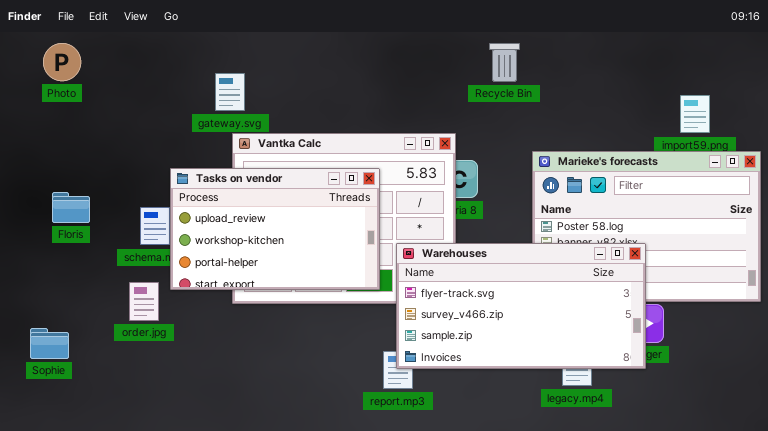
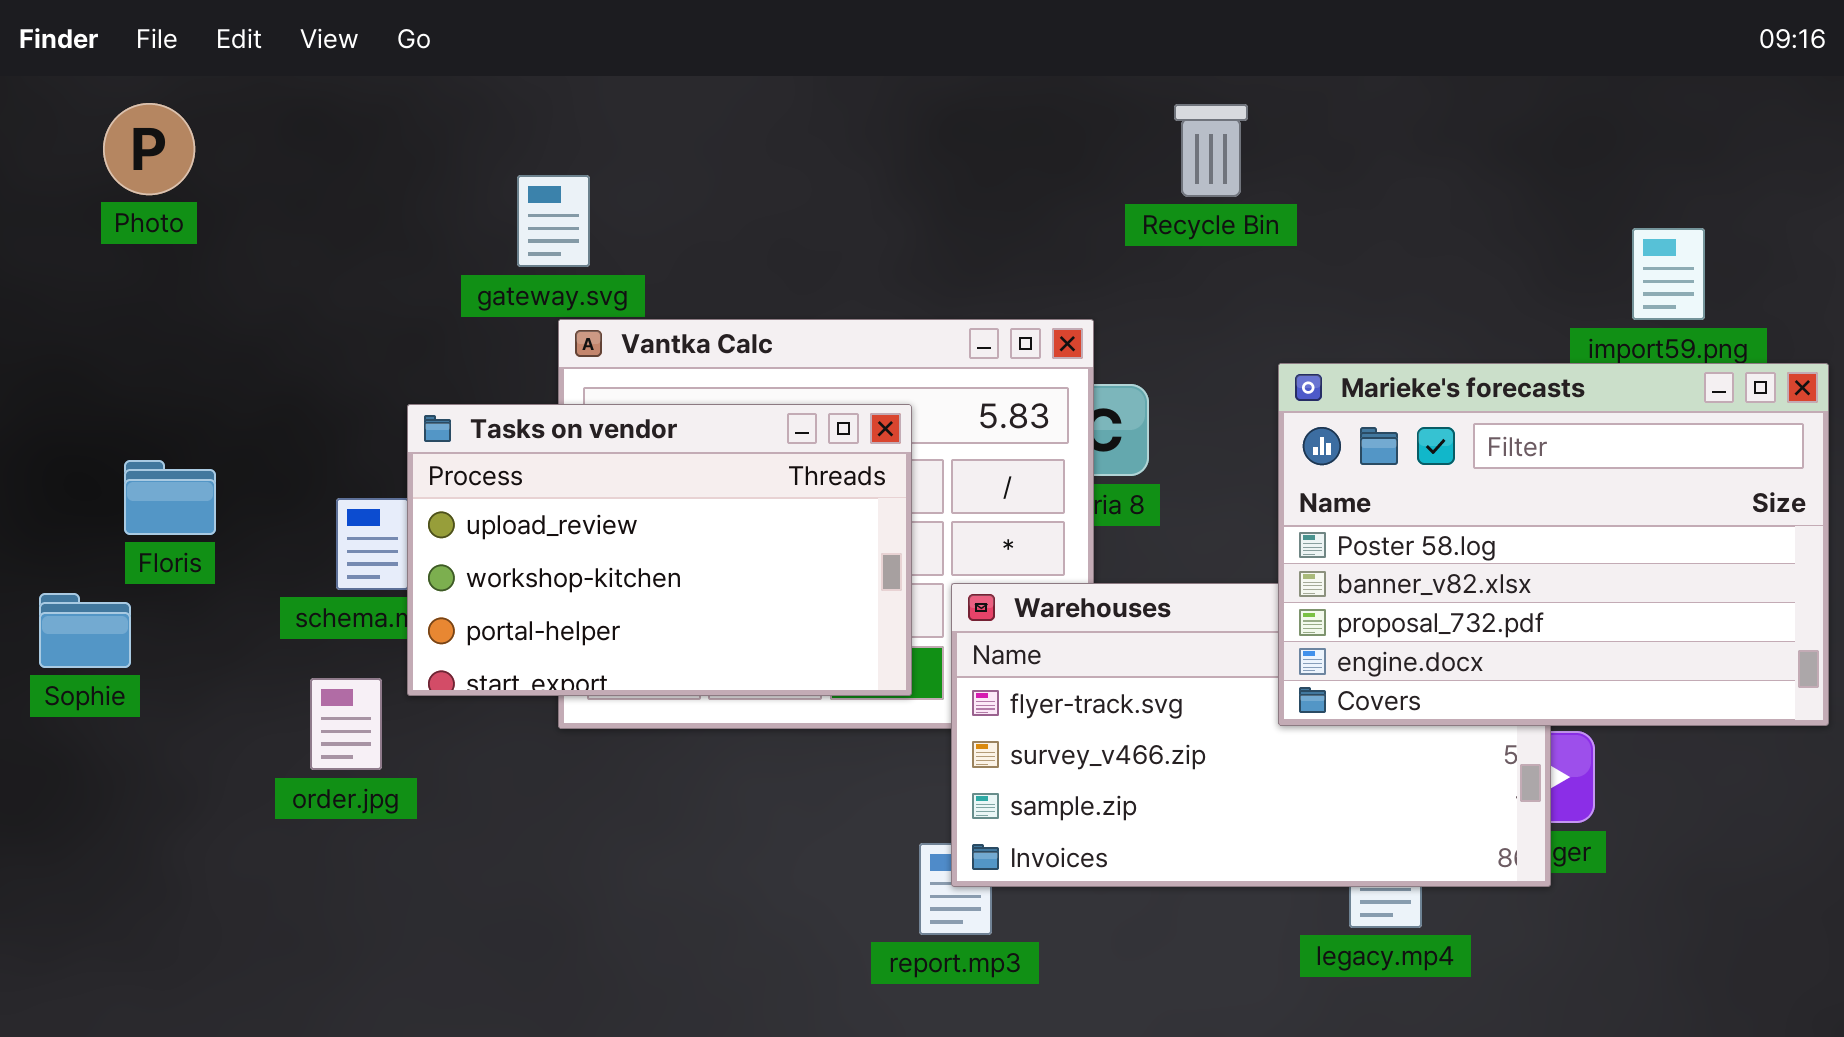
Marieke's forecasts: [532,151,761,302] -> [1278,363,1829,726], raised
Sophie: [30,328,69,359] -> [39,593,131,668], moved

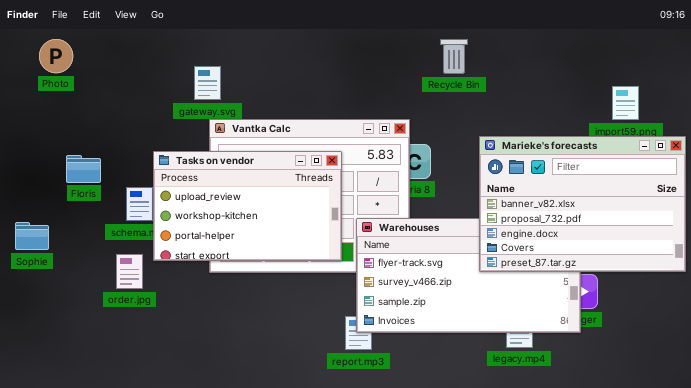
Marieke's forecasts: [1278,363,1829,726] -> [479,136,686,272], scrolled down 1 row
Floris: [124,460,216,535] -> [66,155,101,183], moved

